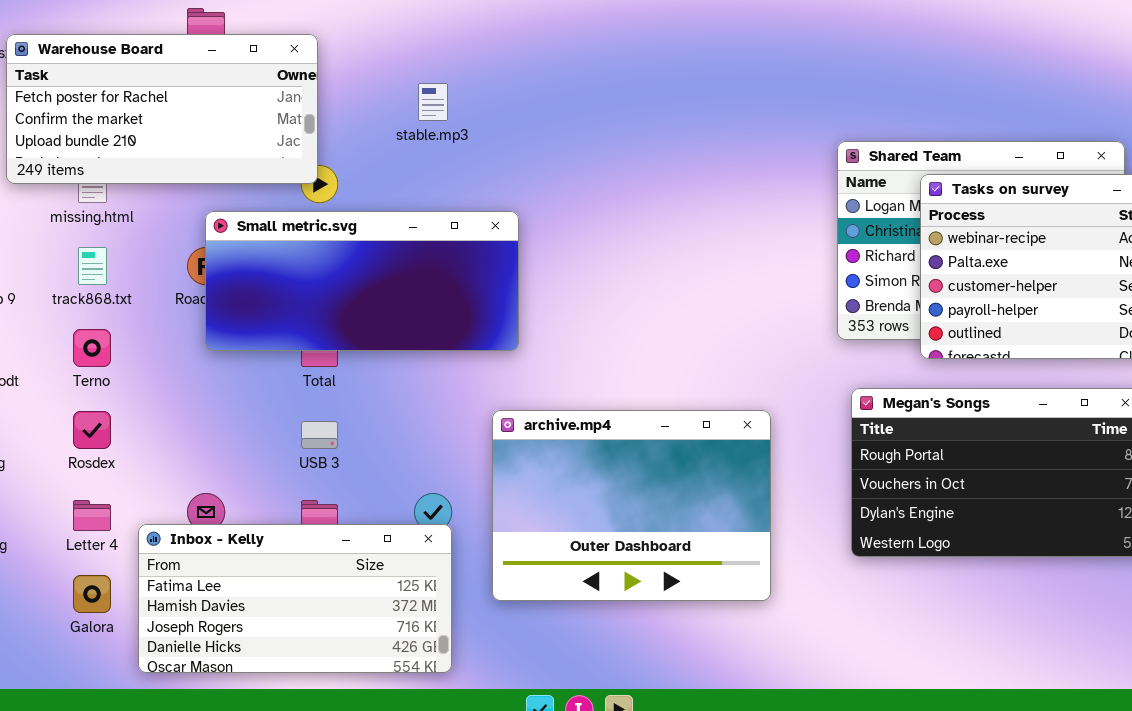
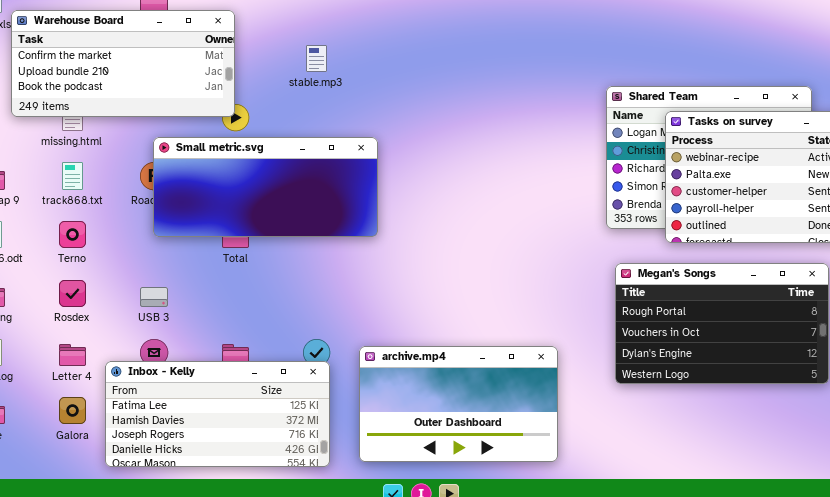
Warehouse Board: [6,34,318,184] -> [11,10,235,117], scrolled down 1 row
archive.mp4: [492,410,771,601] -> [359,346,558,462], moved, resized
USB 3: [301,421,338,449] -> [140,287,168,307], moved

